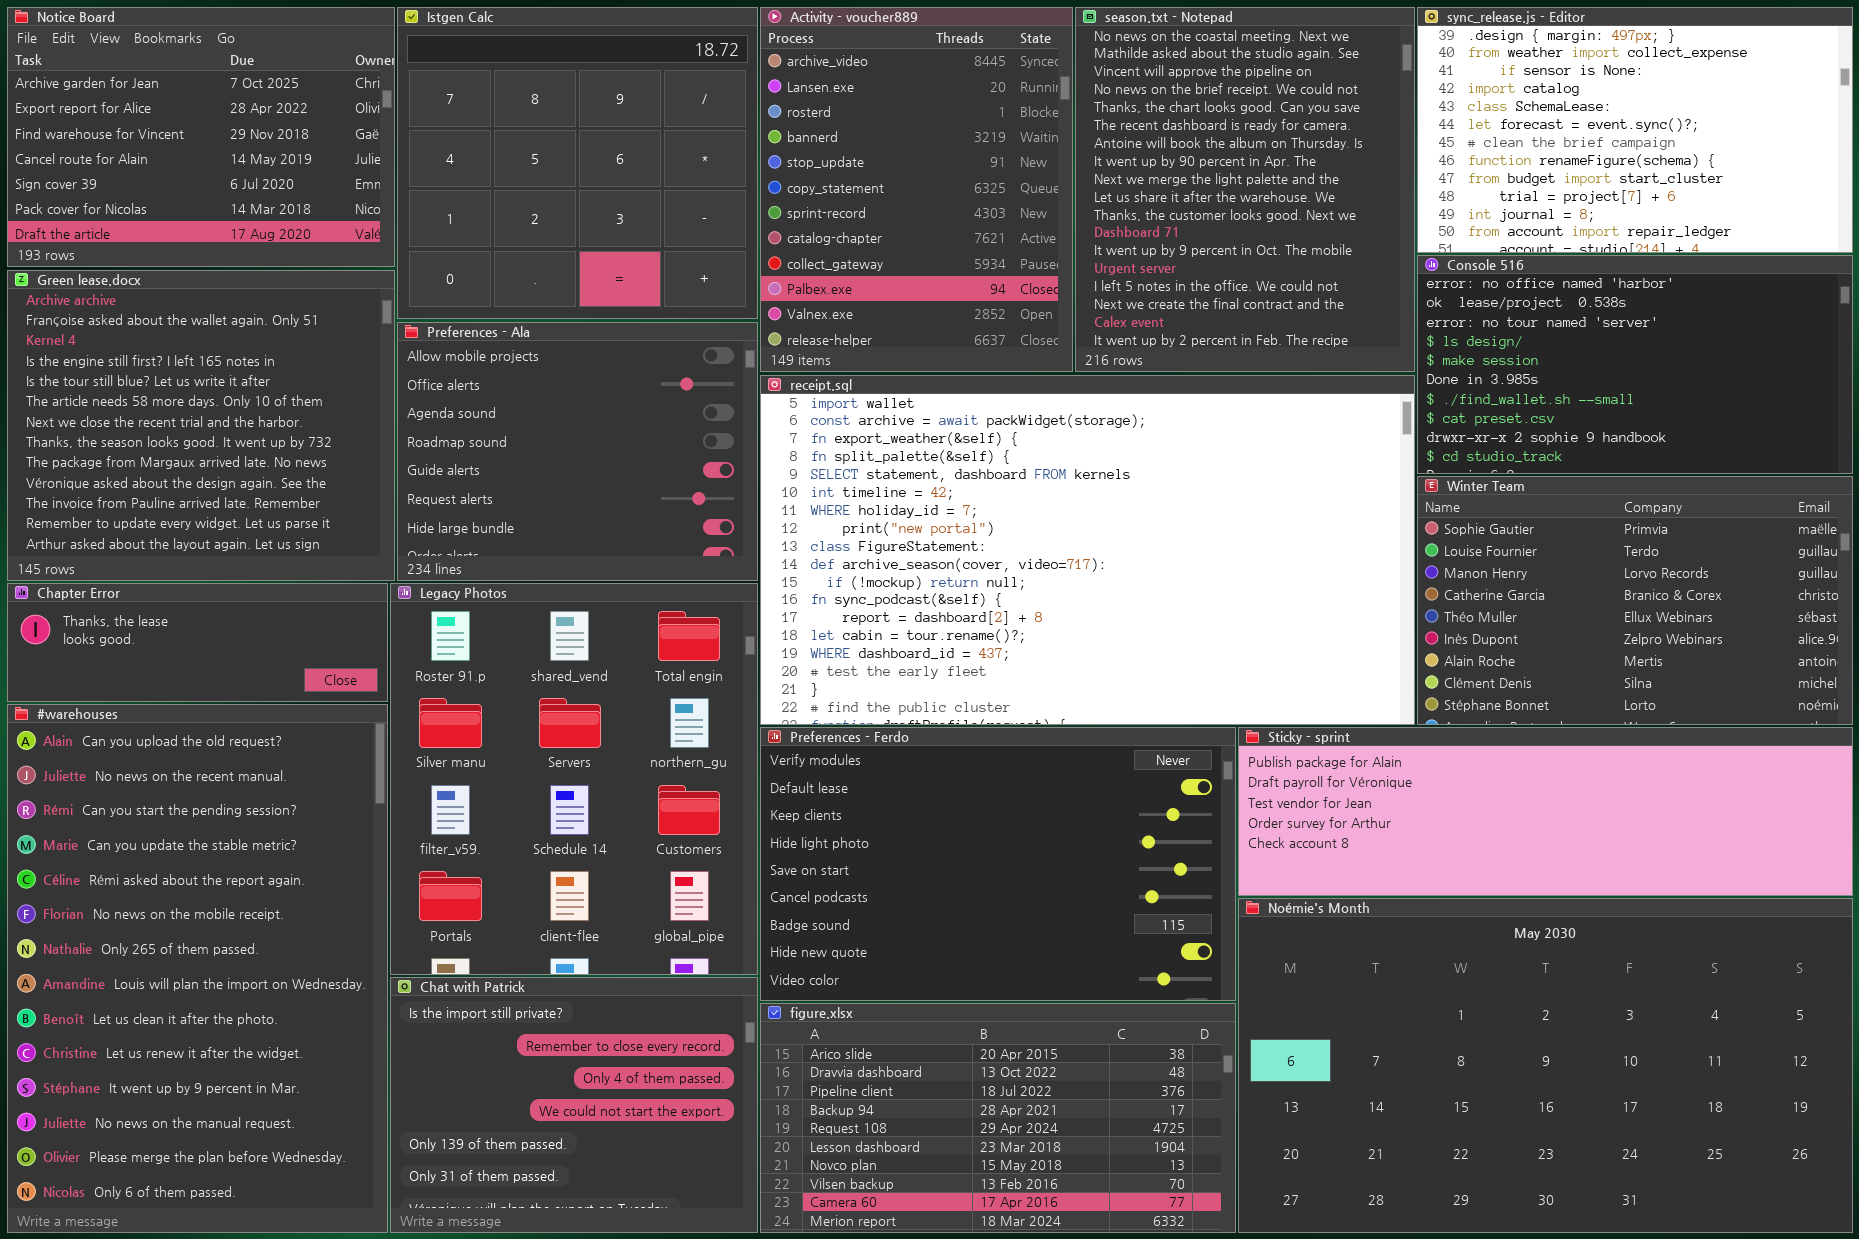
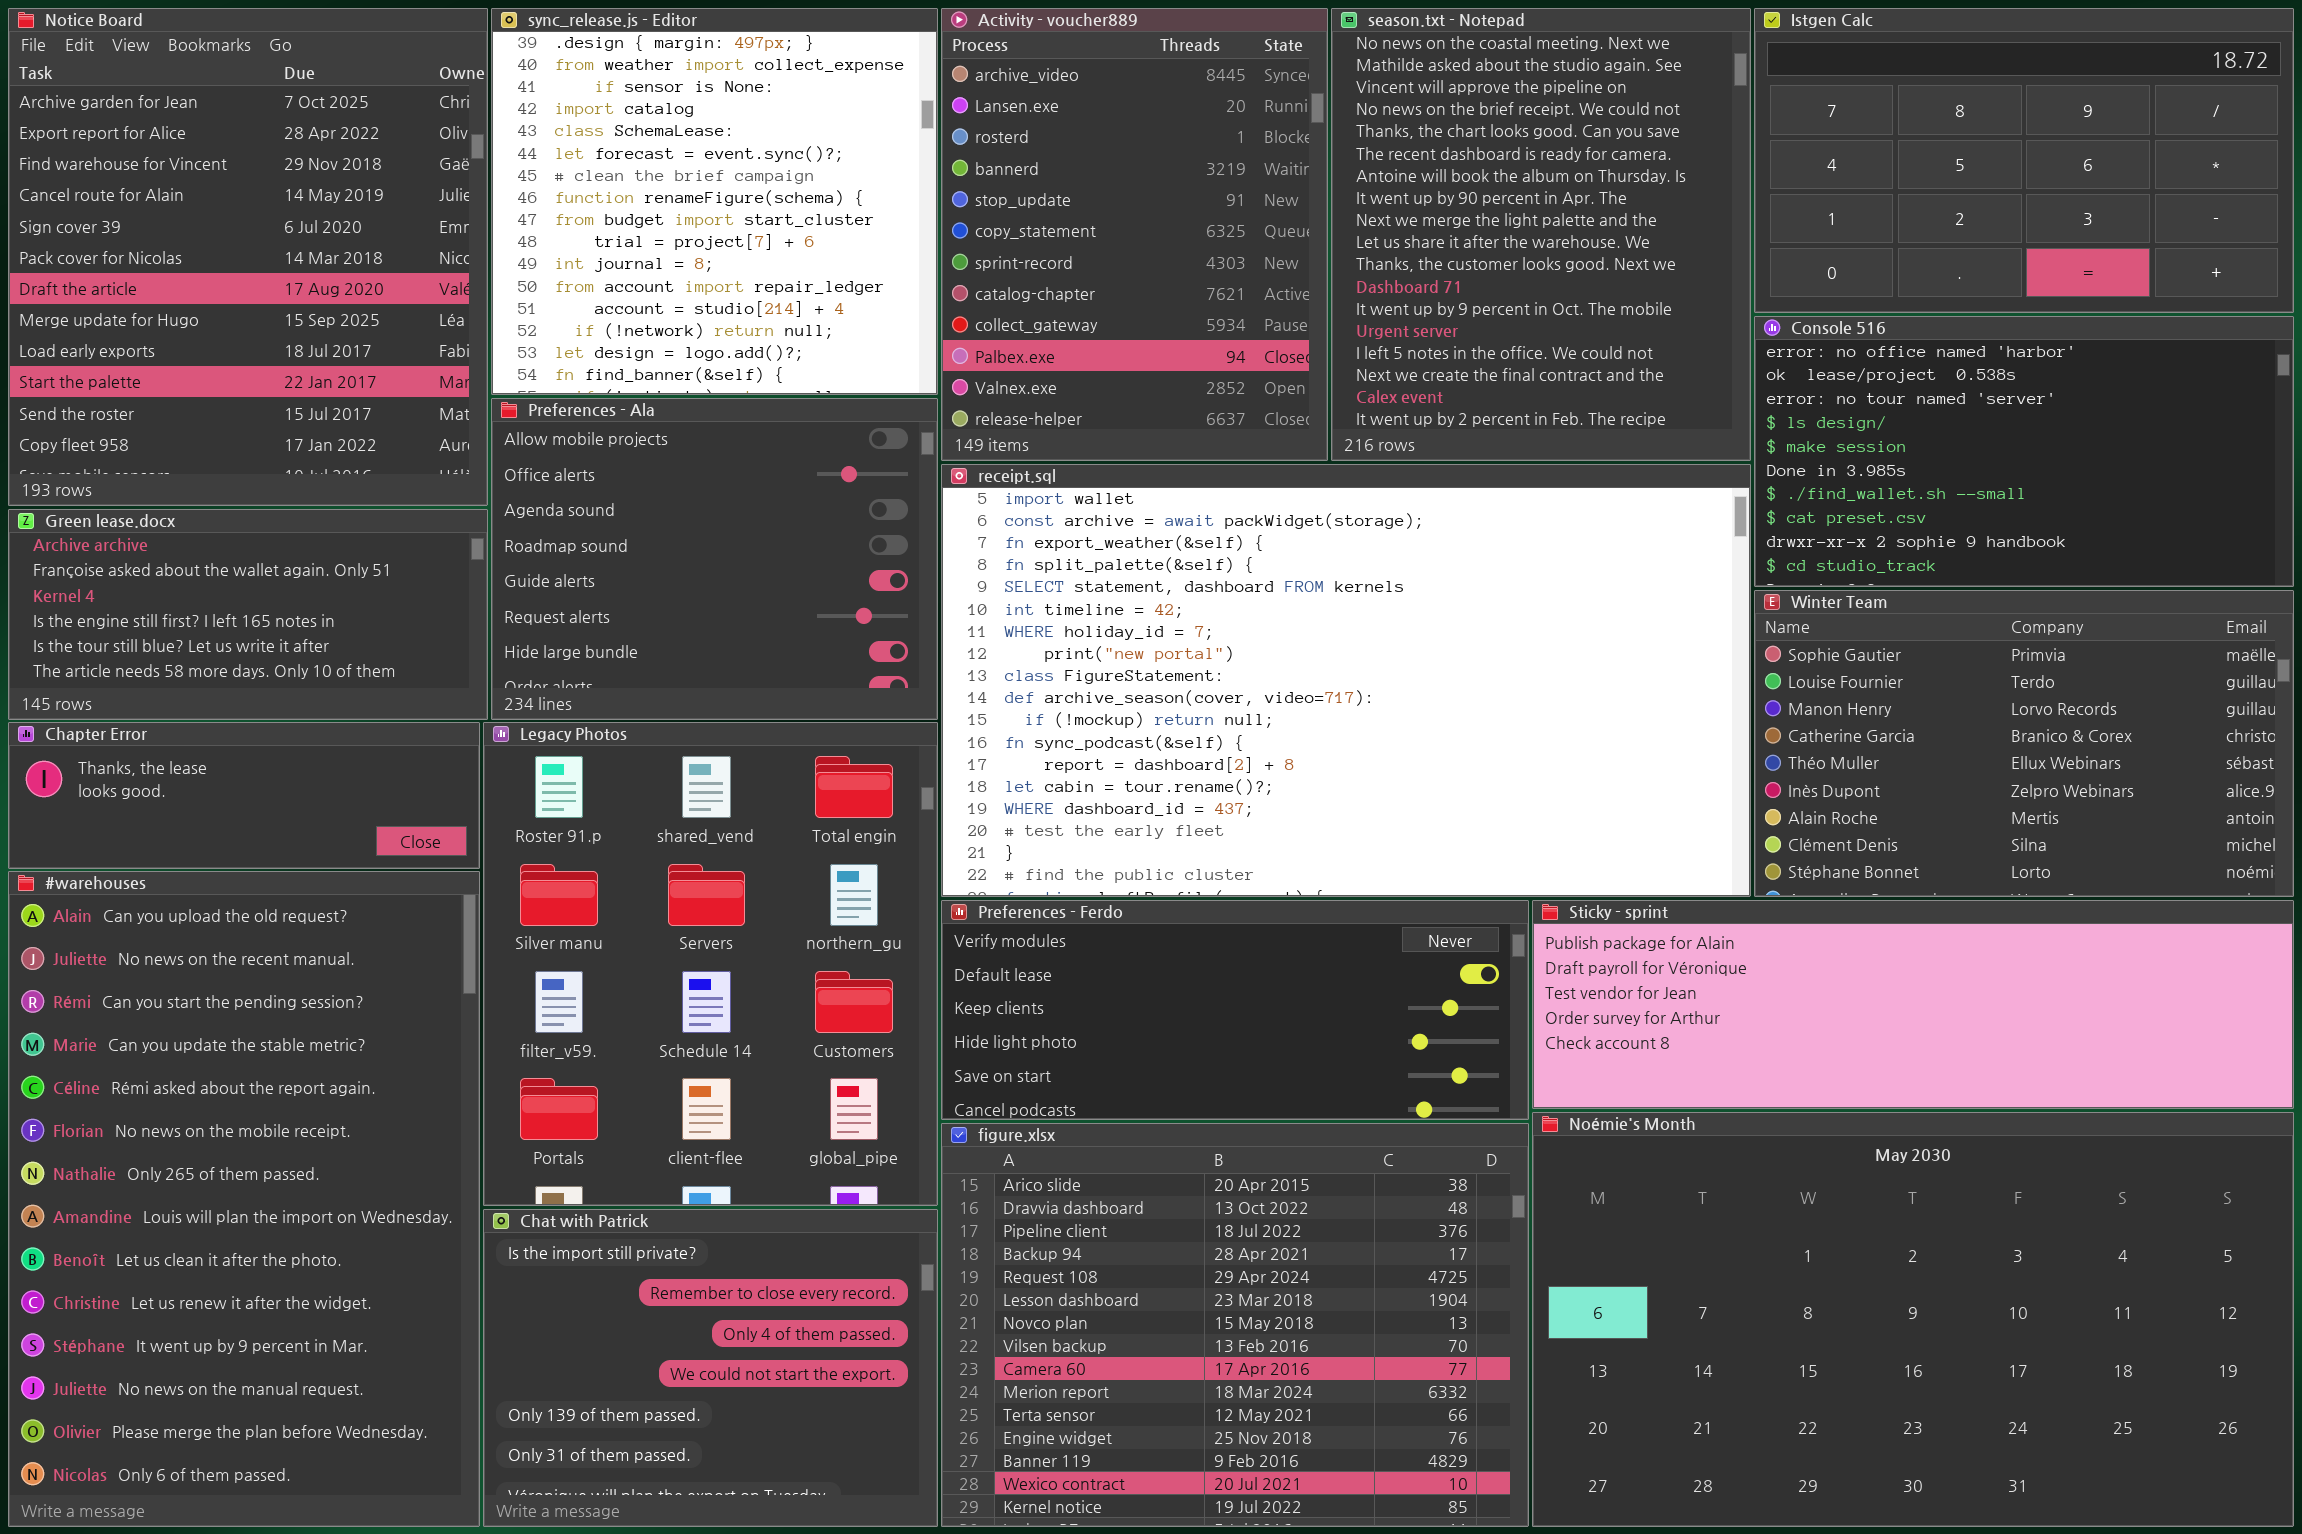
Notice Board: [7,7,395,267] -> [8,8,488,506], resized
Istgen Calc: [397,7,758,319] -> [1754,8,2294,313], moved, resized
sync_release.js - Editor: [1417,7,1853,253] -> [491,8,938,395], moved, resized
Green lease.docx: [7,270,395,581] -> [8,509,488,720], resized
Preferences - Ferdo: [760,727,1236,1001] -> [941,900,1529,1120], resized
figure.xlsx: [760,1003,1236,1233] -> [941,1123,1529,1527], resized

